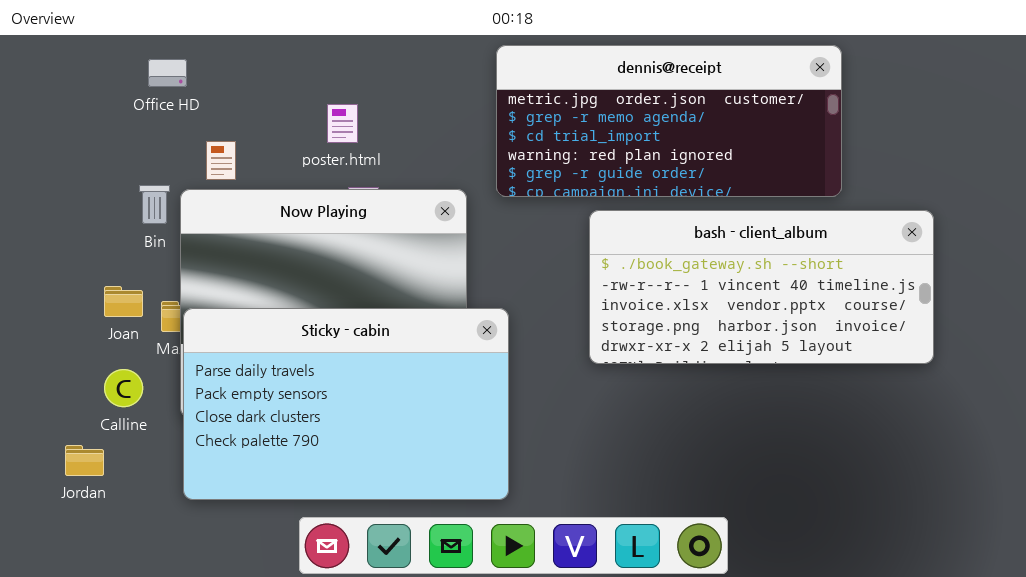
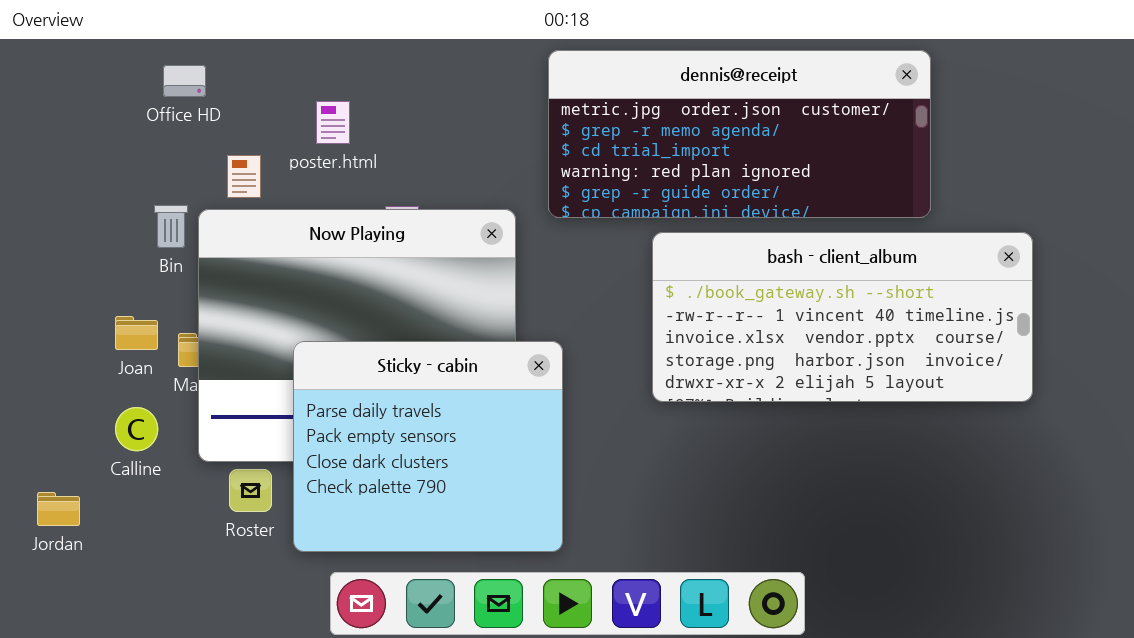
poster.html: [327,104,358,143] -> [316,101,350,144], moved
Sticky - cabin: [183,308,509,500] -> [293,341,563,552], resized
Jordan: [65,445,104,476] -> [37,492,80,526], moved

